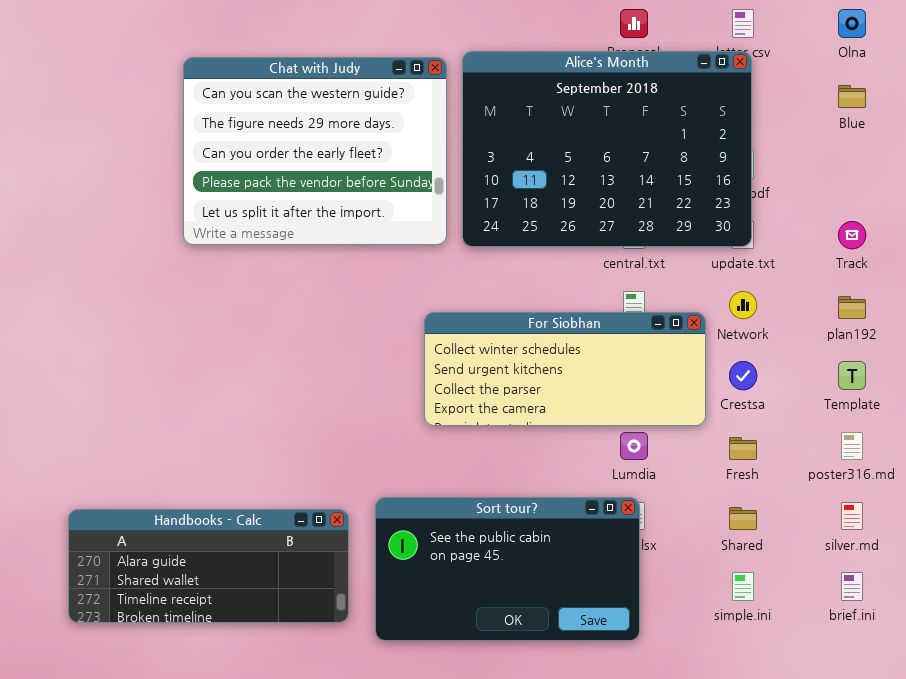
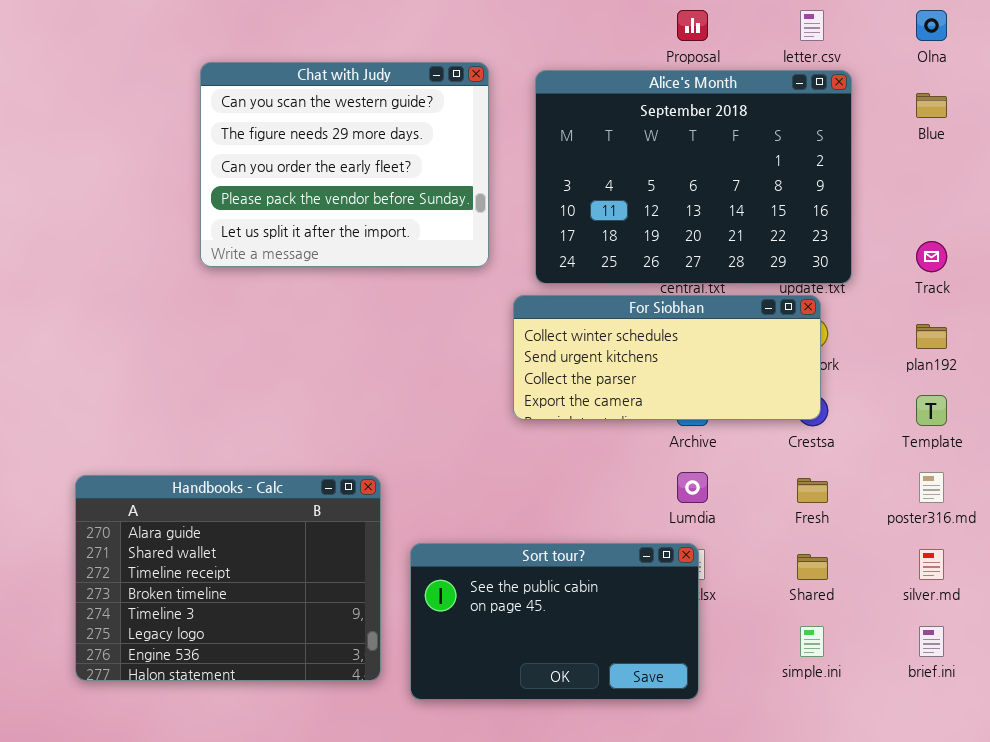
Alice's Month: [462,51,752,247] -> [535,70,852,284], moved
For Siobhan: [424,312,706,426] -> [513,295,821,420], moved
Handbooks - Calc: [68,509,349,623] -> [75,475,381,681], resized

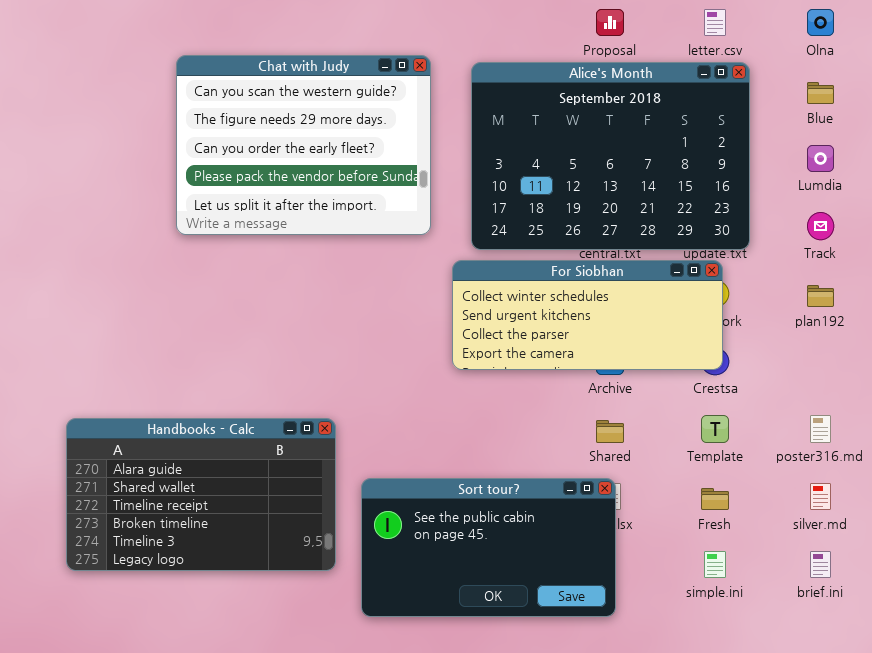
Template: [916,395,947,426] -> [701,415,729,443], moved
Lumdia: [677,472,708,503] -> [807,145,834,172], moved
Handbooks - Calc: [75,475,381,681] -> [66,418,336,571], resized
Fresh: [797,478,828,503] -> [701,488,729,510], moved
Shared: [797,554,828,580] -> [596,420,624,443], moved

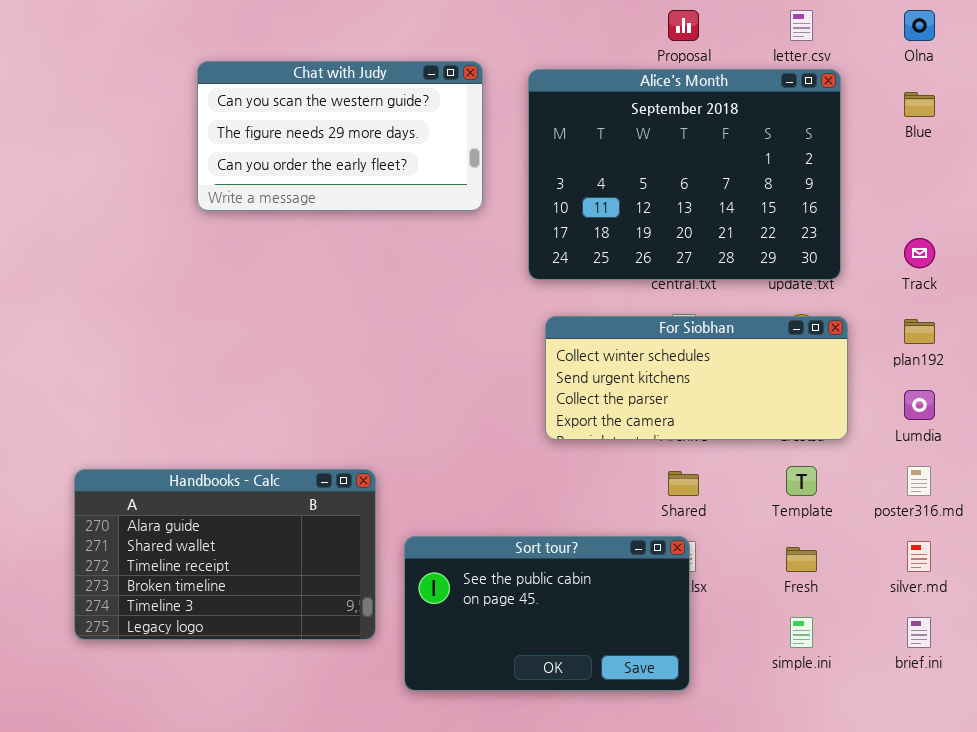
Chat with Judy: [176,55,431,235] -> [197,61,483,211], resized
Lumdia: [807,145,834,172] -> [904,390,935,420], moved
For Siobhan: [452,260,723,370] -> [545,316,848,440], moved

